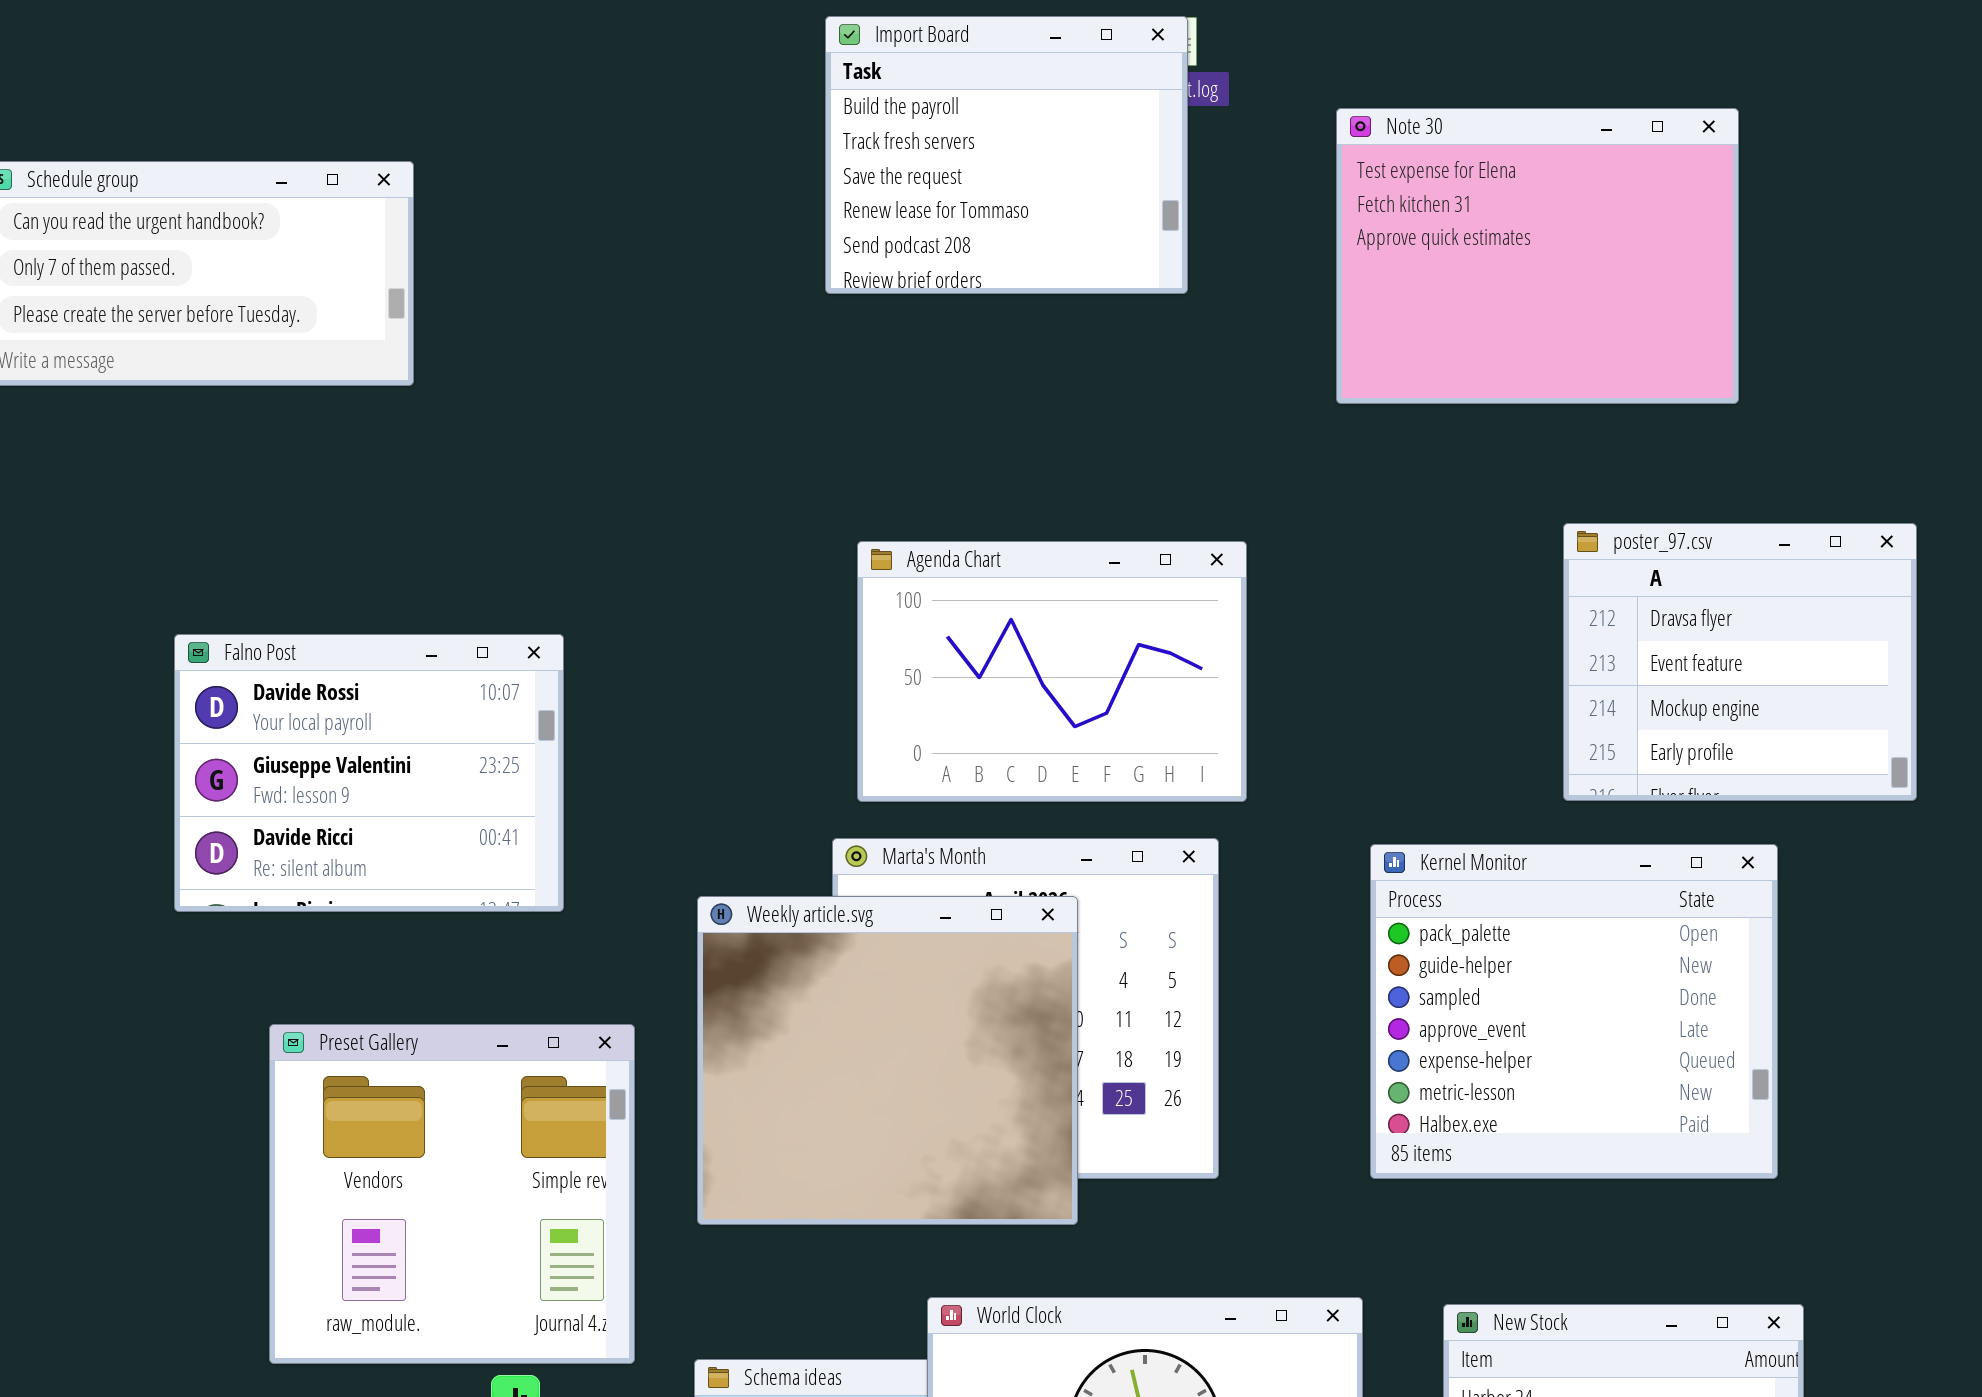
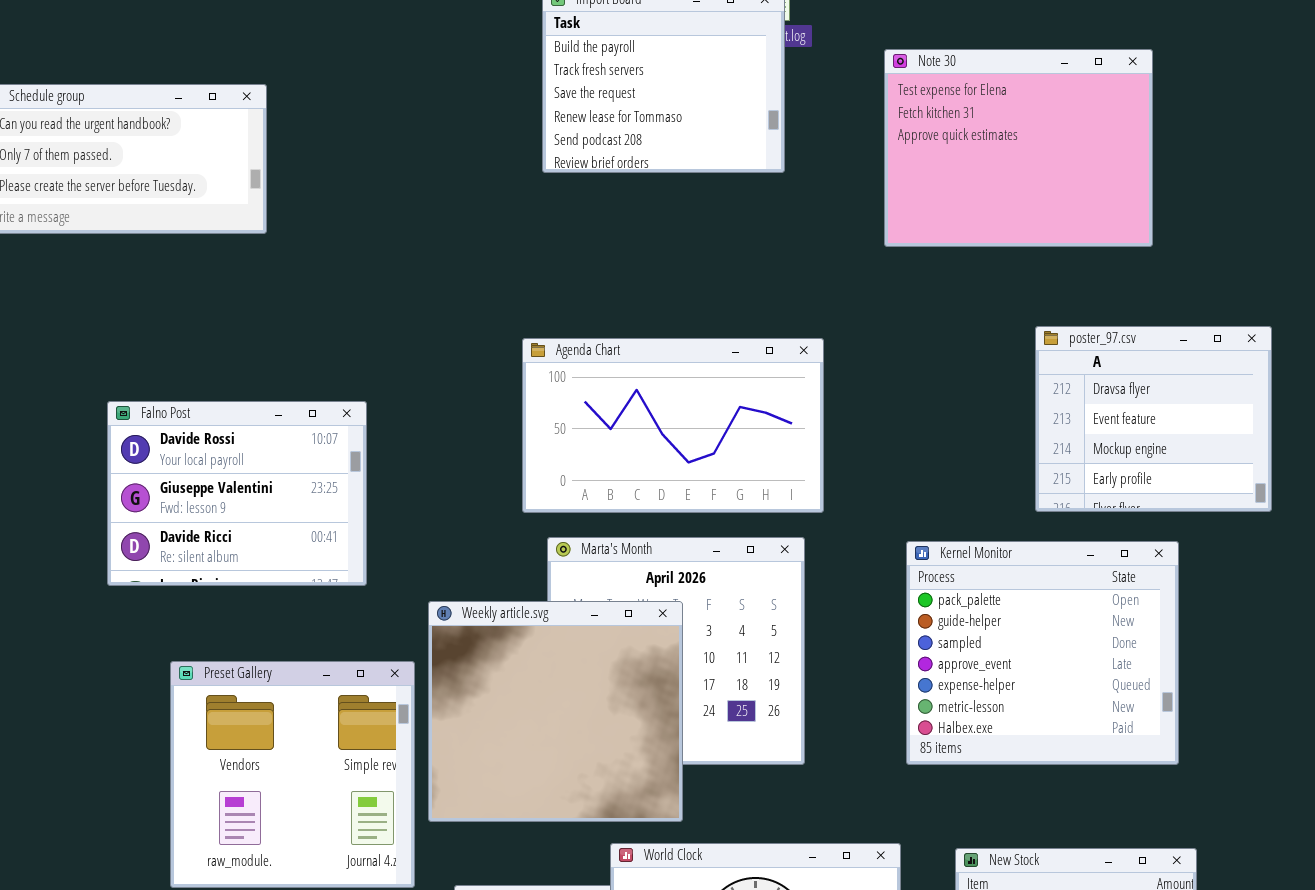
Agenda Chart: [857,541,1247,802] -> [522,338,824,513], resized
Weekly article.svg: [697,896,1078,1225] -> [428,601,683,822], moved

